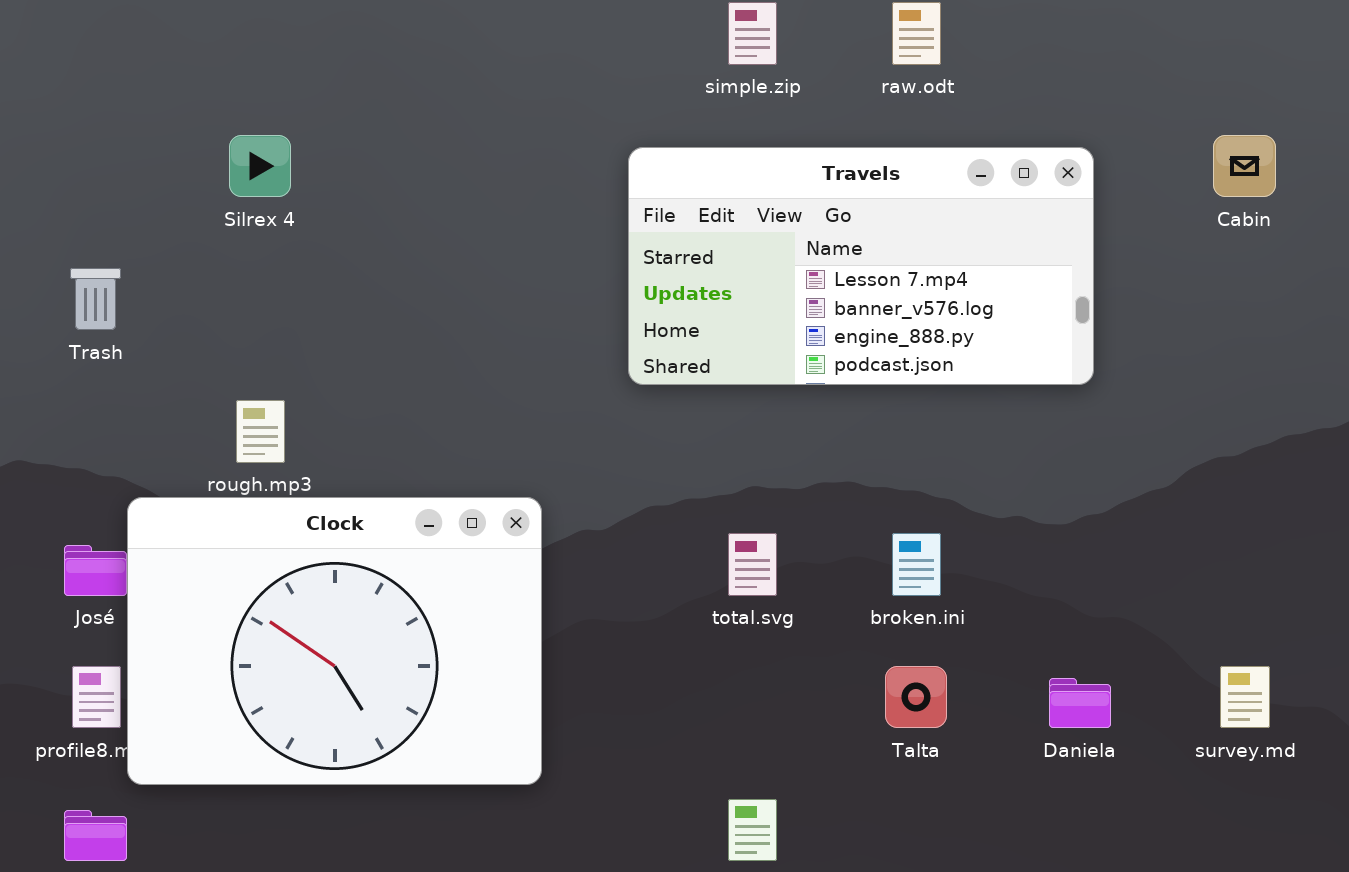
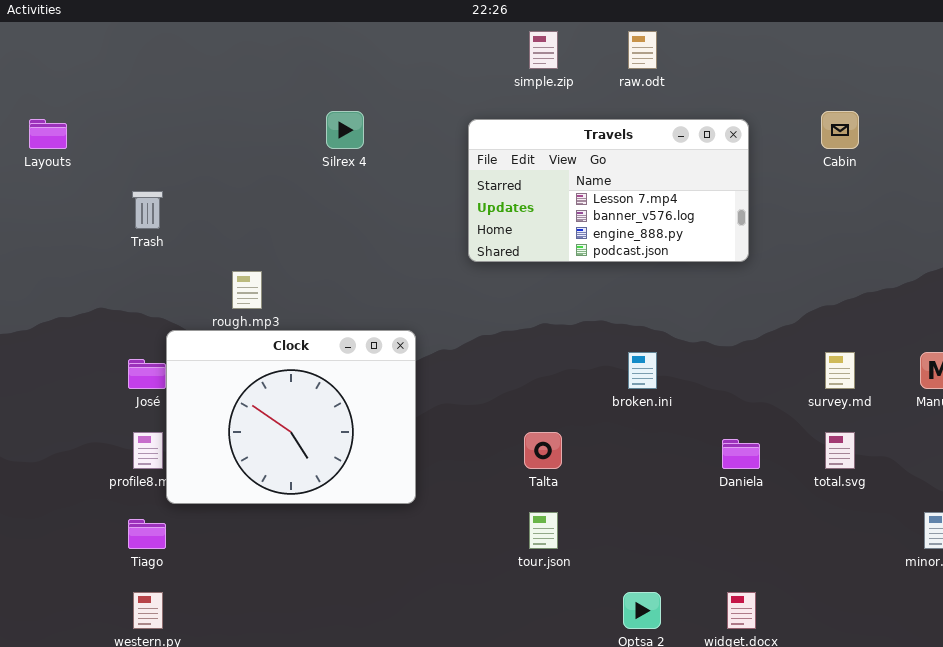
Silrex 4: [229,135,291,197] -> [326,111,364,149], moved
total.svg: [728,533,777,596] -> [825,432,855,469], moved
Talta: [885,666,947,728] -> [524,432,562,469], moved
survey.md: [1220,666,1270,728] -> [825,352,855,389], moved

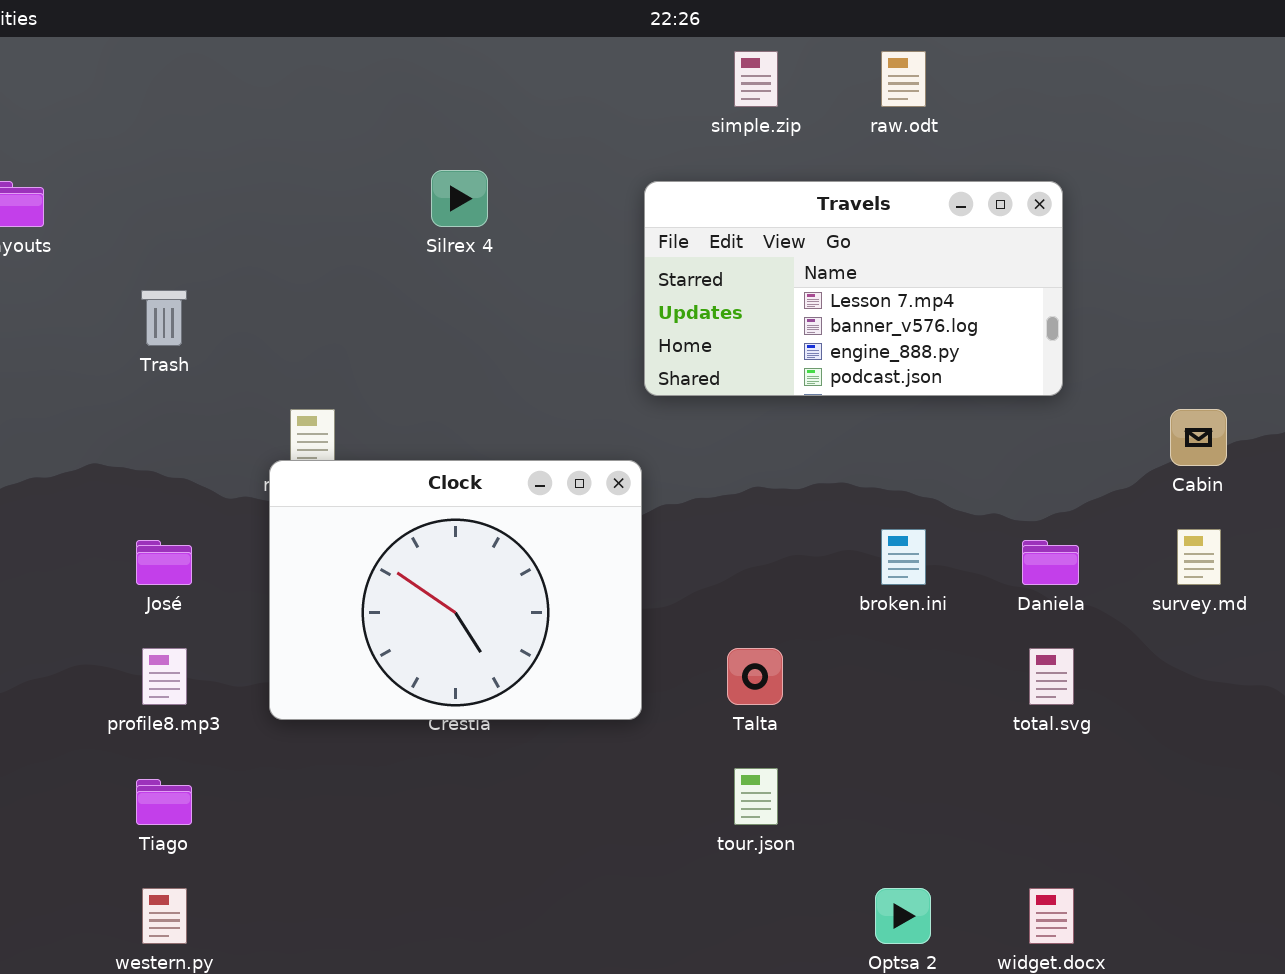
Cabin: [821,111,859,149] -> [1170,409,1227,466], moved
Clock: [166,330,416,504] -> [269,460,642,720], moved
total.svg: [825,432,855,469] -> [1029,648,1074,705], moved
Daniela: [722,439,760,469] -> [1022,540,1079,585], moved

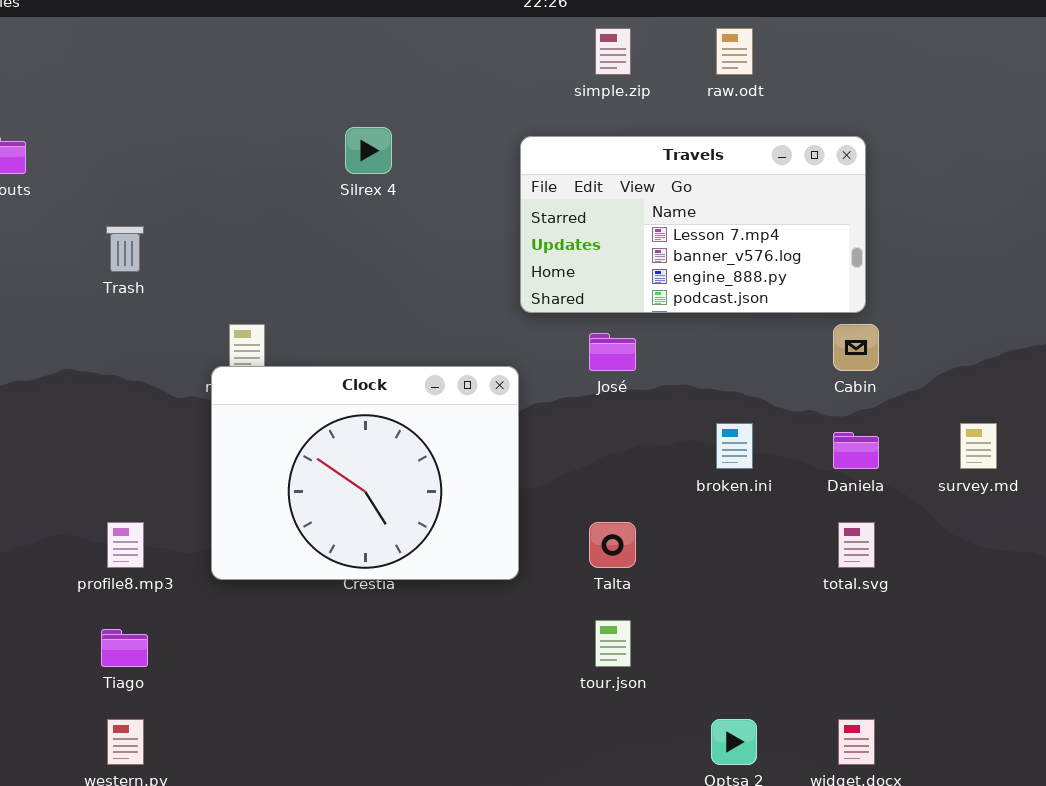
Cabin: [1170,409,1227,466] -> [833,324,879,371], moved
José: [136,540,192,585] -> [589,333,636,371], moved

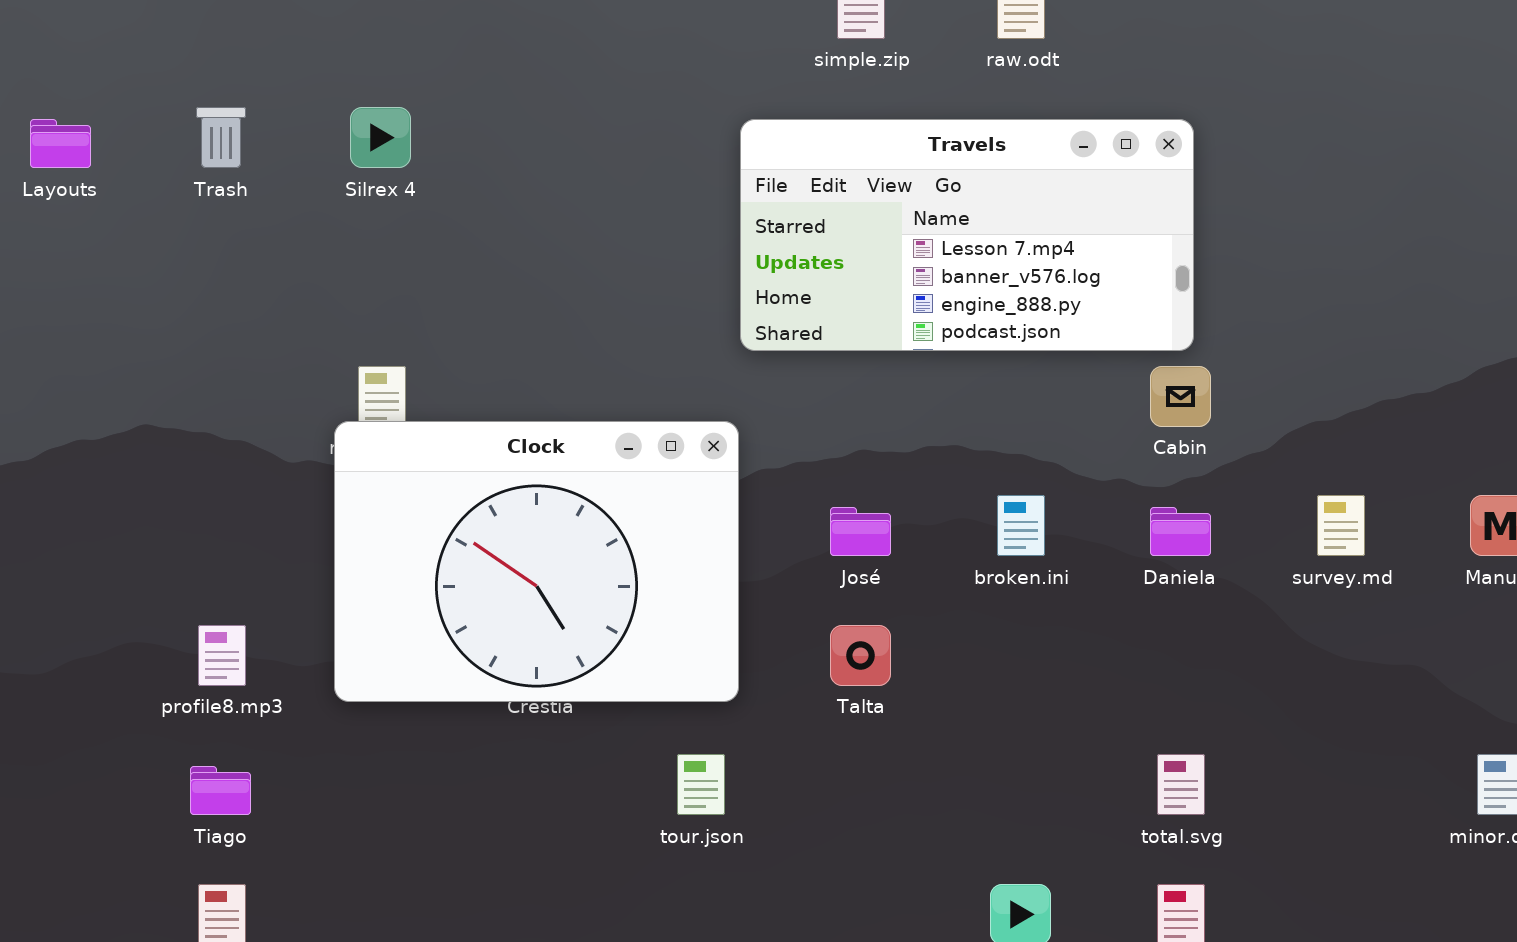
Silrex 4: [345,127,392,174] -> [350,107,411,168], moved
Trash: [106,226,144,272] -> [196,107,246,168], moved
José: [589,333,636,371] -> [830,507,891,556], moved
total.svg: [838,522,875,568] -> [1157,754,1205,815], moved
tour.json: [595,620,631,667] -> [677,754,725,815], moved

